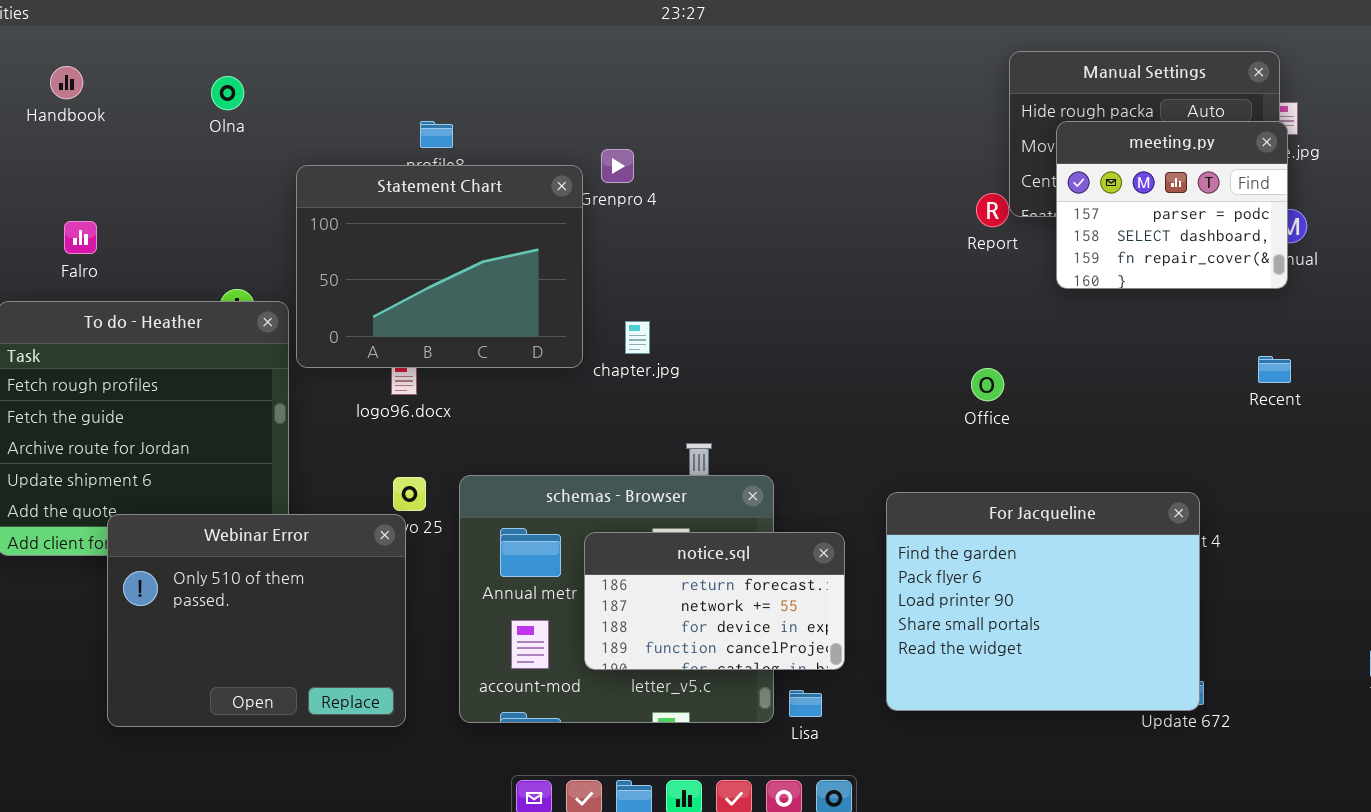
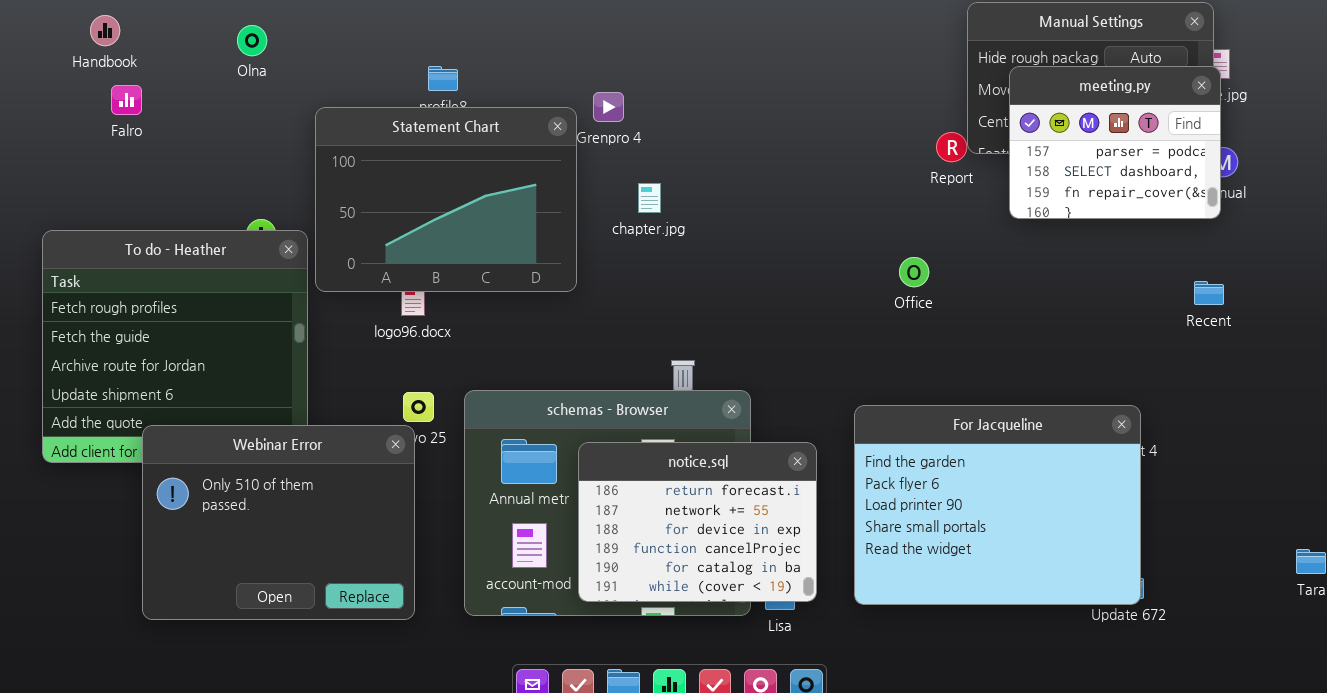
Falro: [64,221,97,254] -> [111,85,142,115], moved
chapter.jpg: [625,321,650,354] -> [638,183,661,213], moved
Office: [971,368,1004,401] -> [899,257,929,287], moved
notice.sql: [584,532,845,670] -> [578,442,817,602], resized

